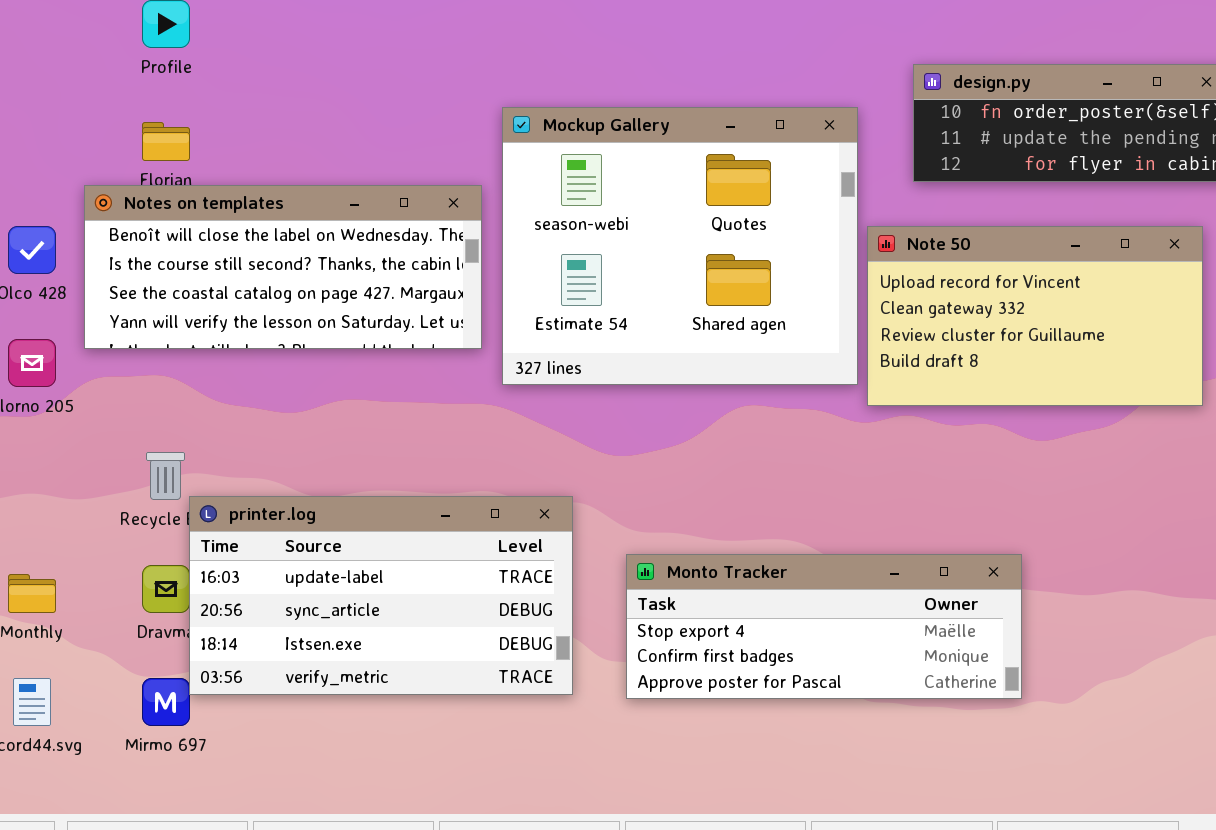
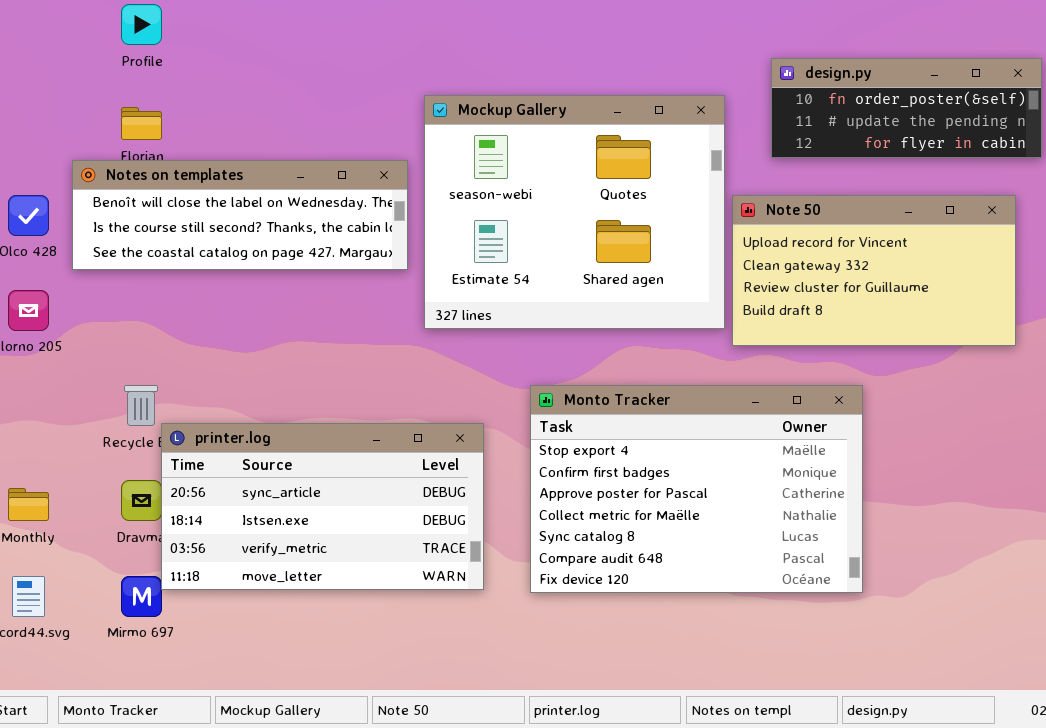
Notes on templates: [84,185,482,349] -> [72,160,408,270], resized
printer.log: [189,496,573,695] -> [161,423,484,590], scrolled down 1 row
Monto Tracker: [626,554,1022,699] -> [530,385,863,593], resized

